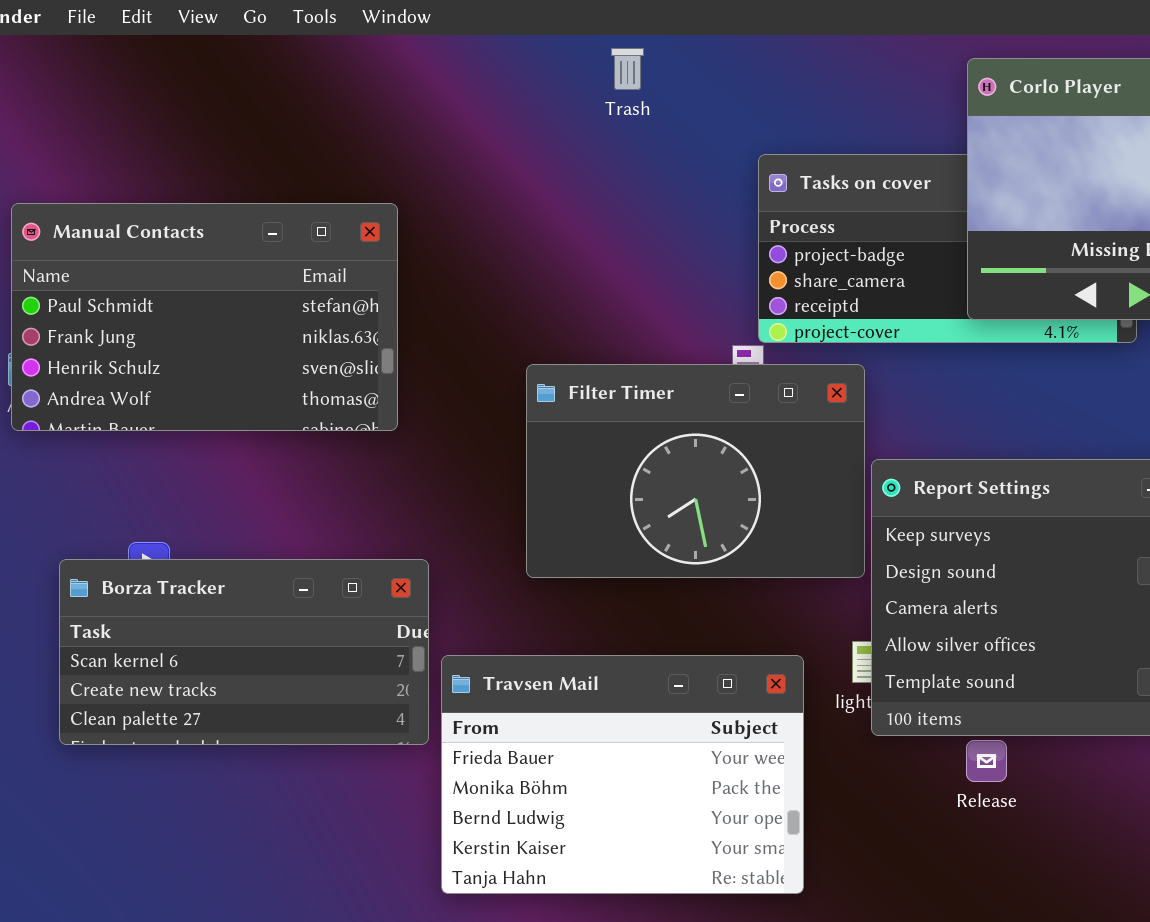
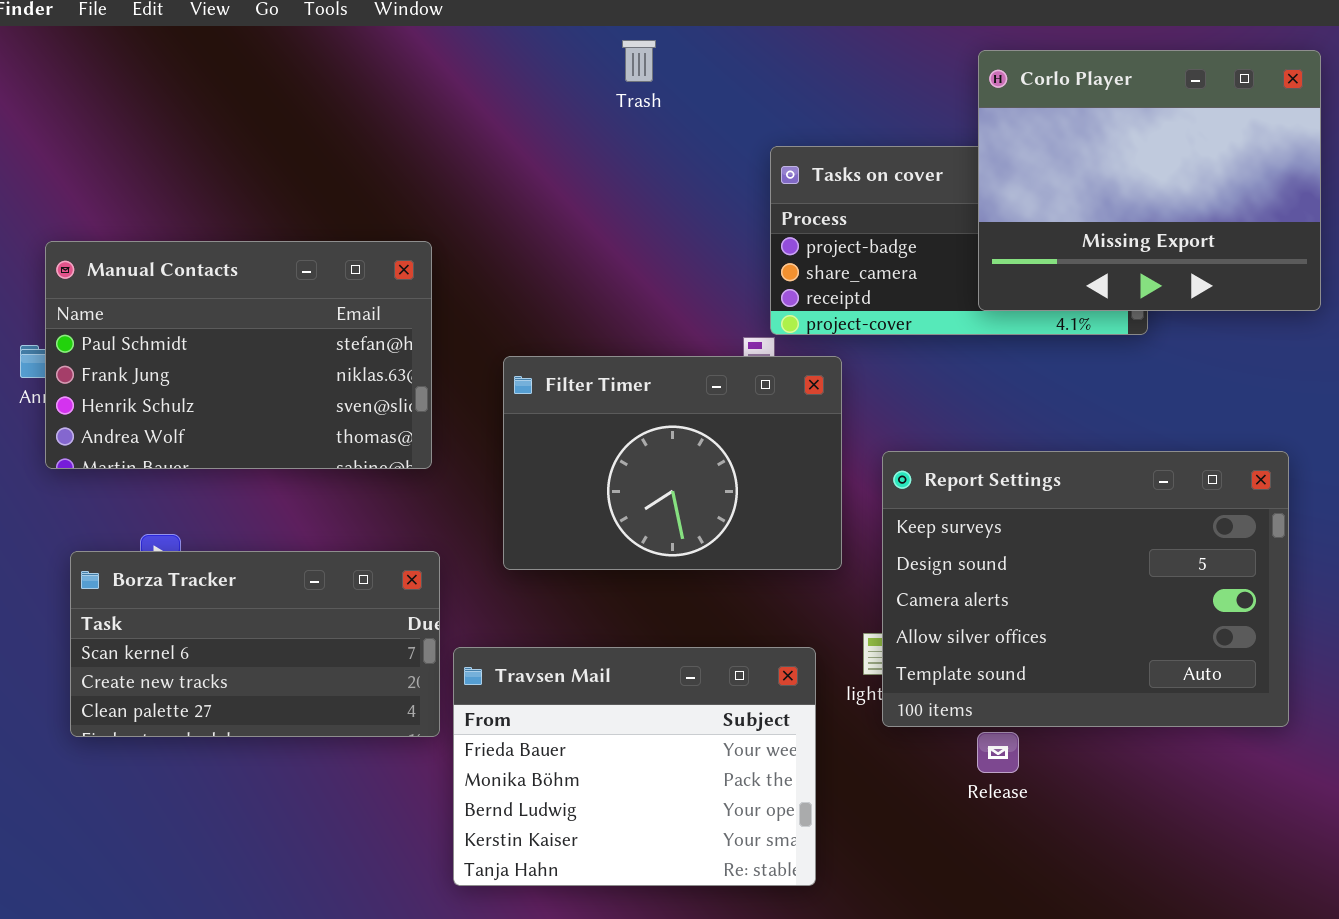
Manual Contacts: [11,203,398,431] -> [45,241,432,469], moved
Filter Timer: [526,364,865,578] -> [503,356,842,570], moved

